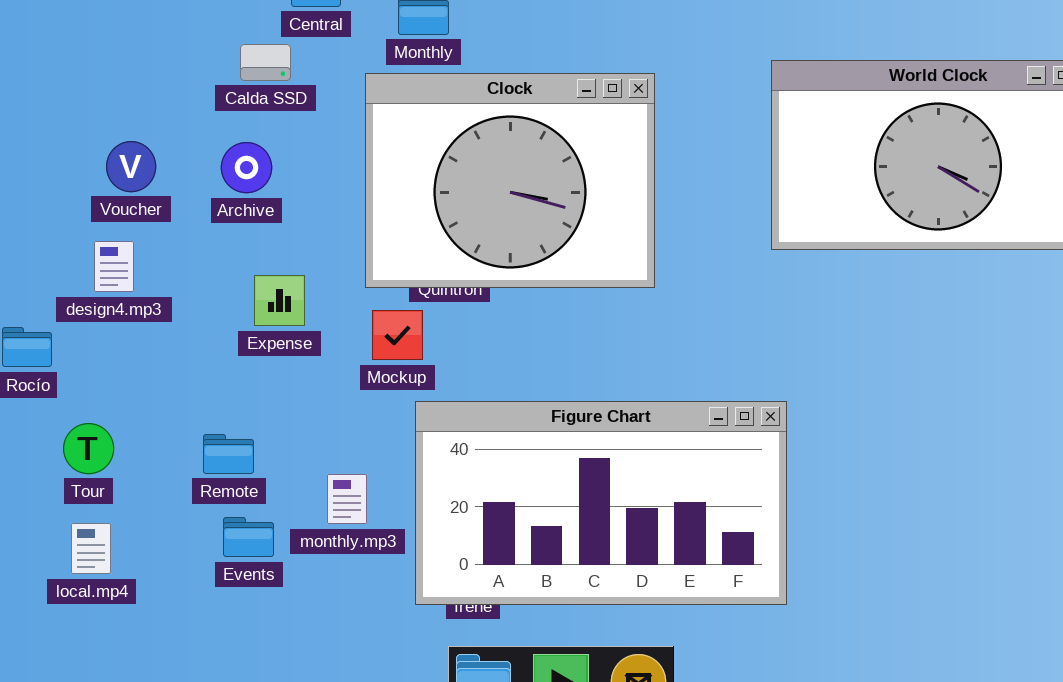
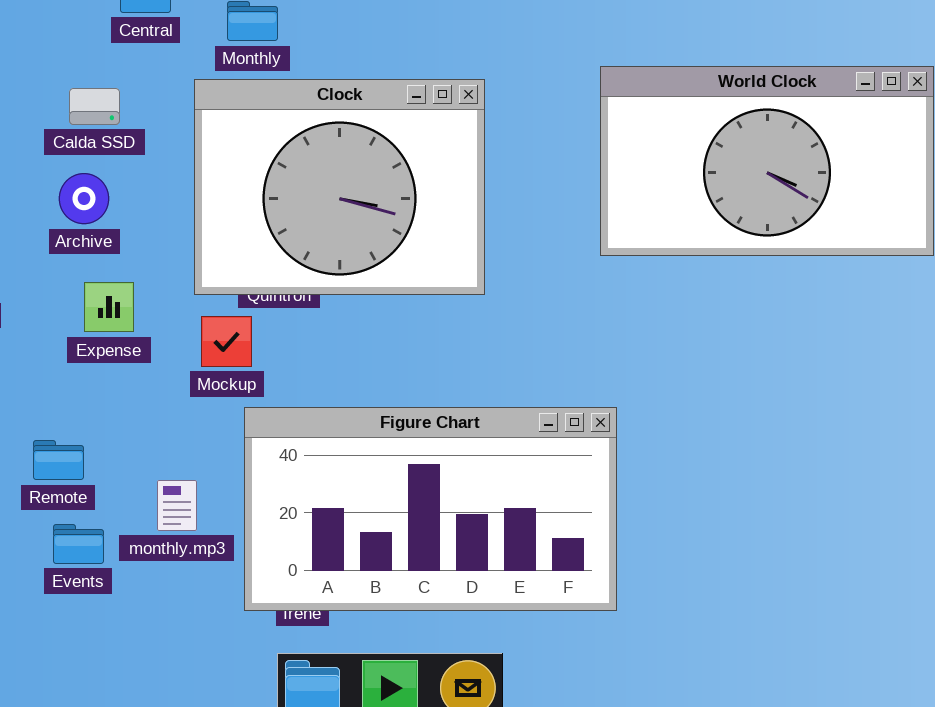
Calda SSD: [240,44,291,81] -> [69,88,120,125], moved
Archive: [221,142,272,193] -> [59,173,109,224], moved

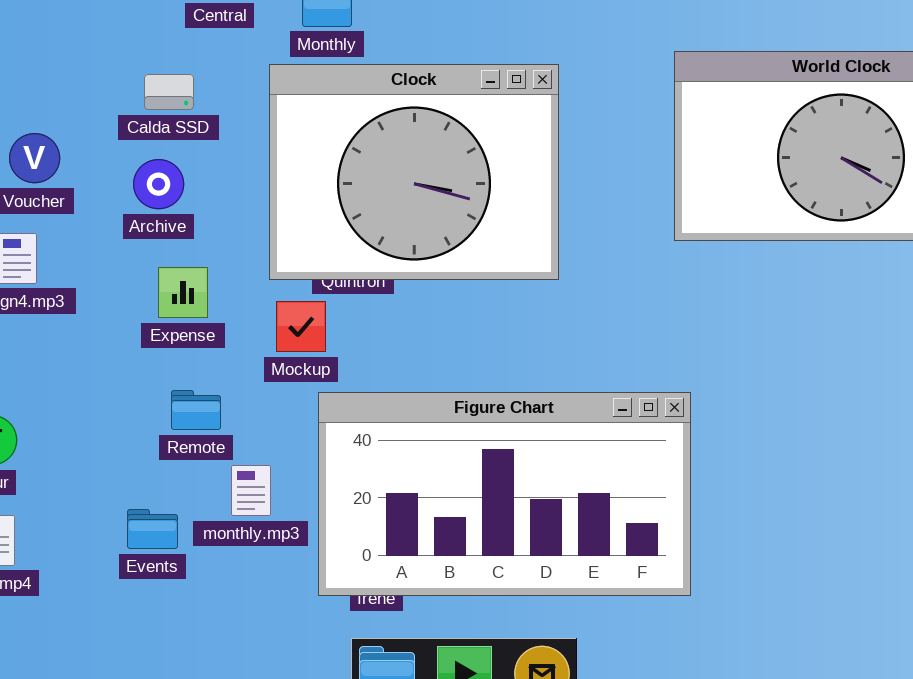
Remote: [33,440,84,480] -> [171,390,221,430], moved

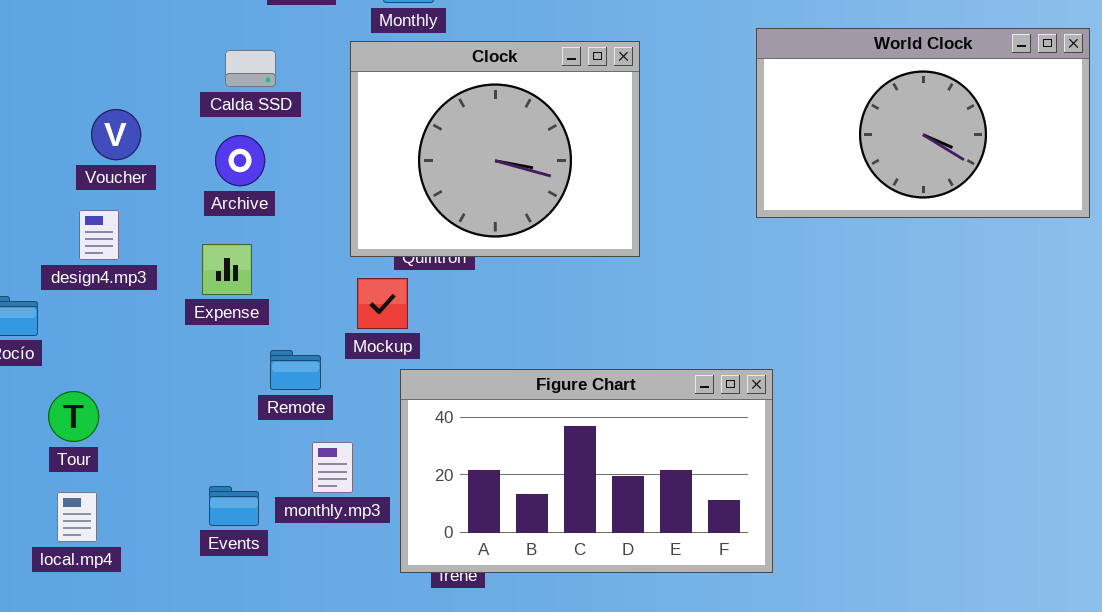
Expense: [158,267,208,318] -> [202,244,252,295], moved
Remote: [171,390,221,430] -> [270,350,321,390], moved

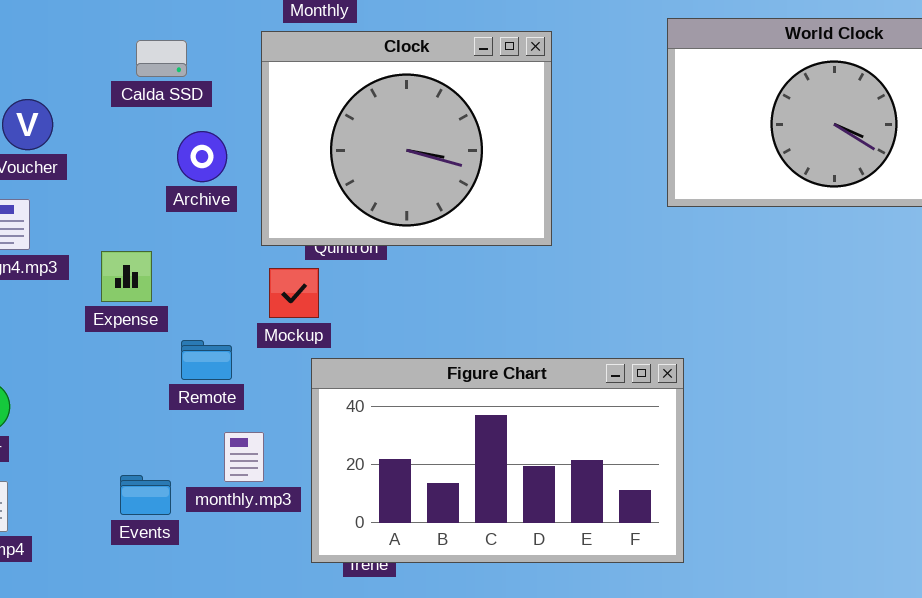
Archive: [215,135,265,186] -> [177,131,227,182], moved
Expense: [202,244,252,295] -> [101,251,152,302], moved

